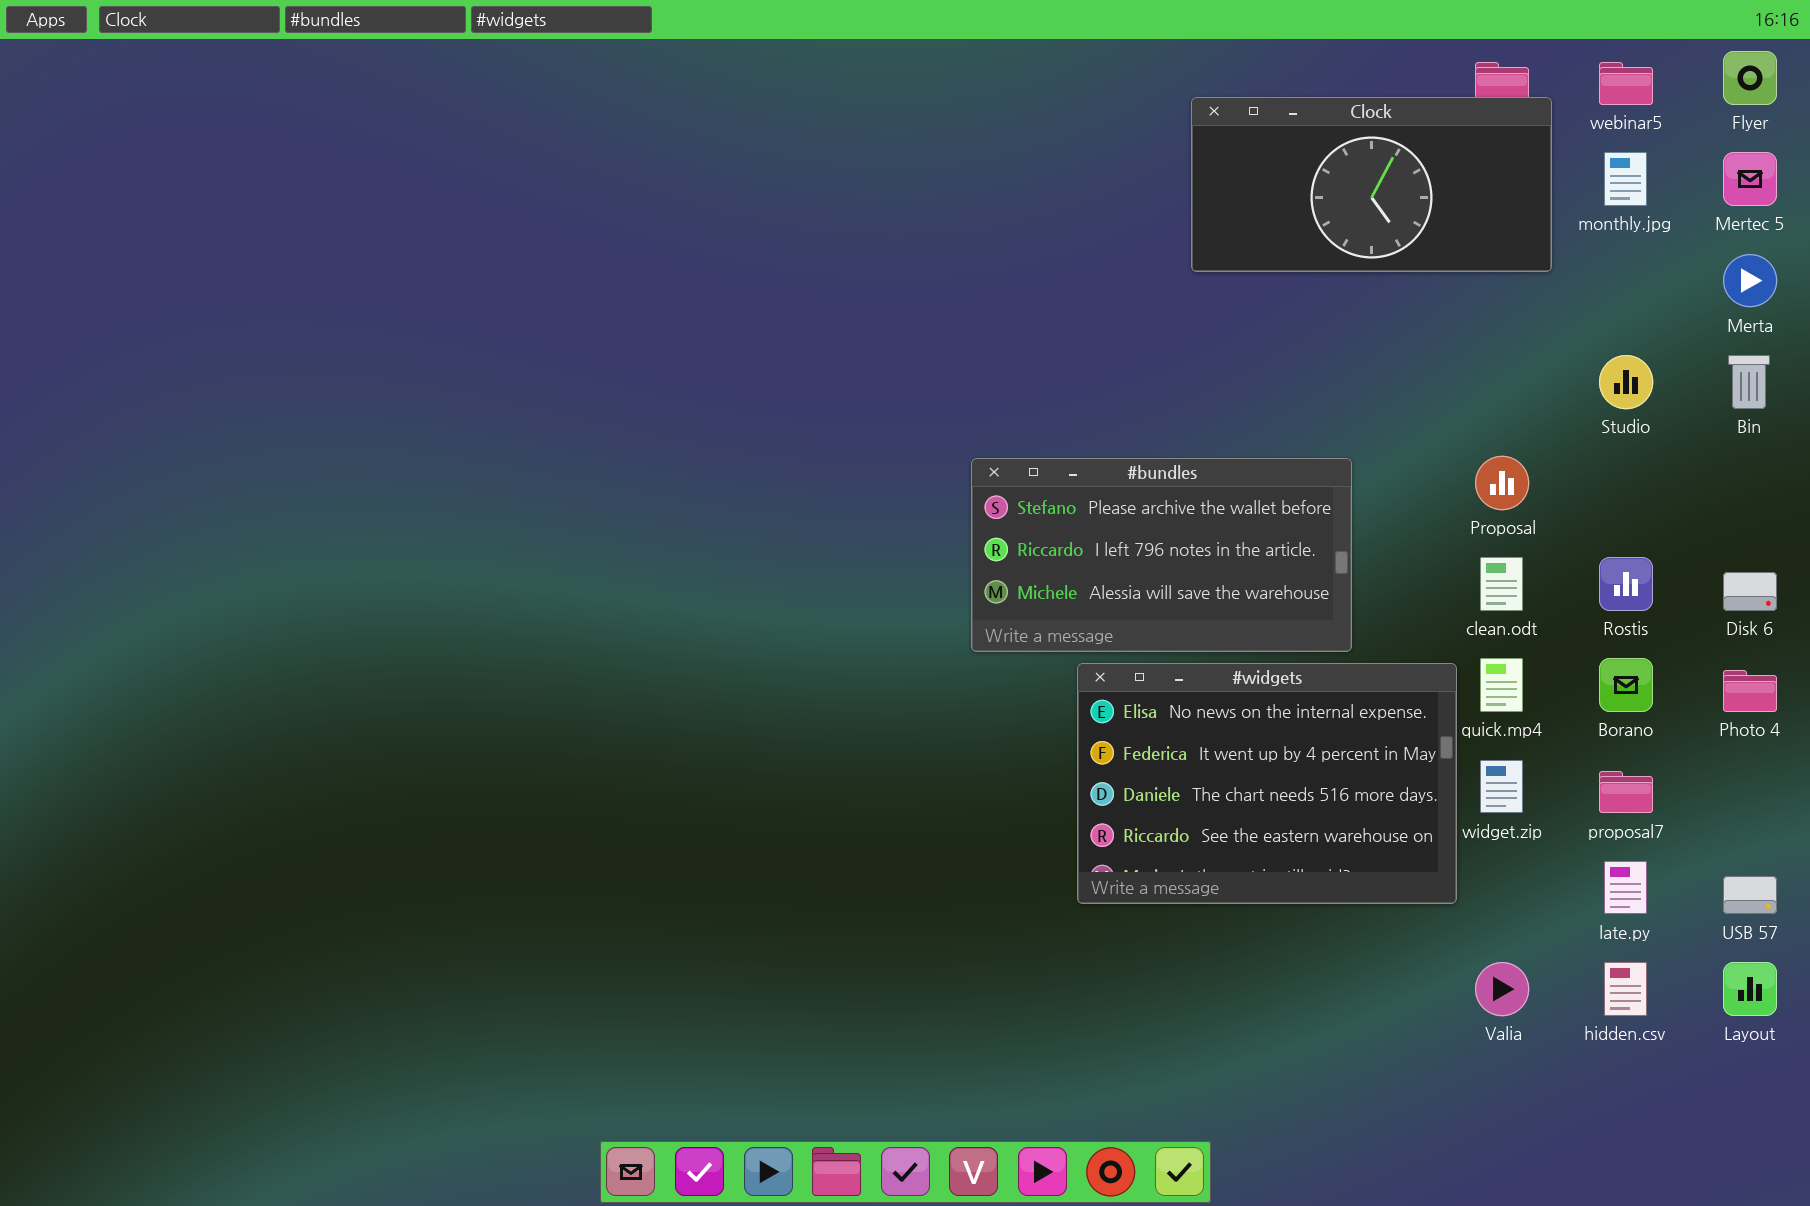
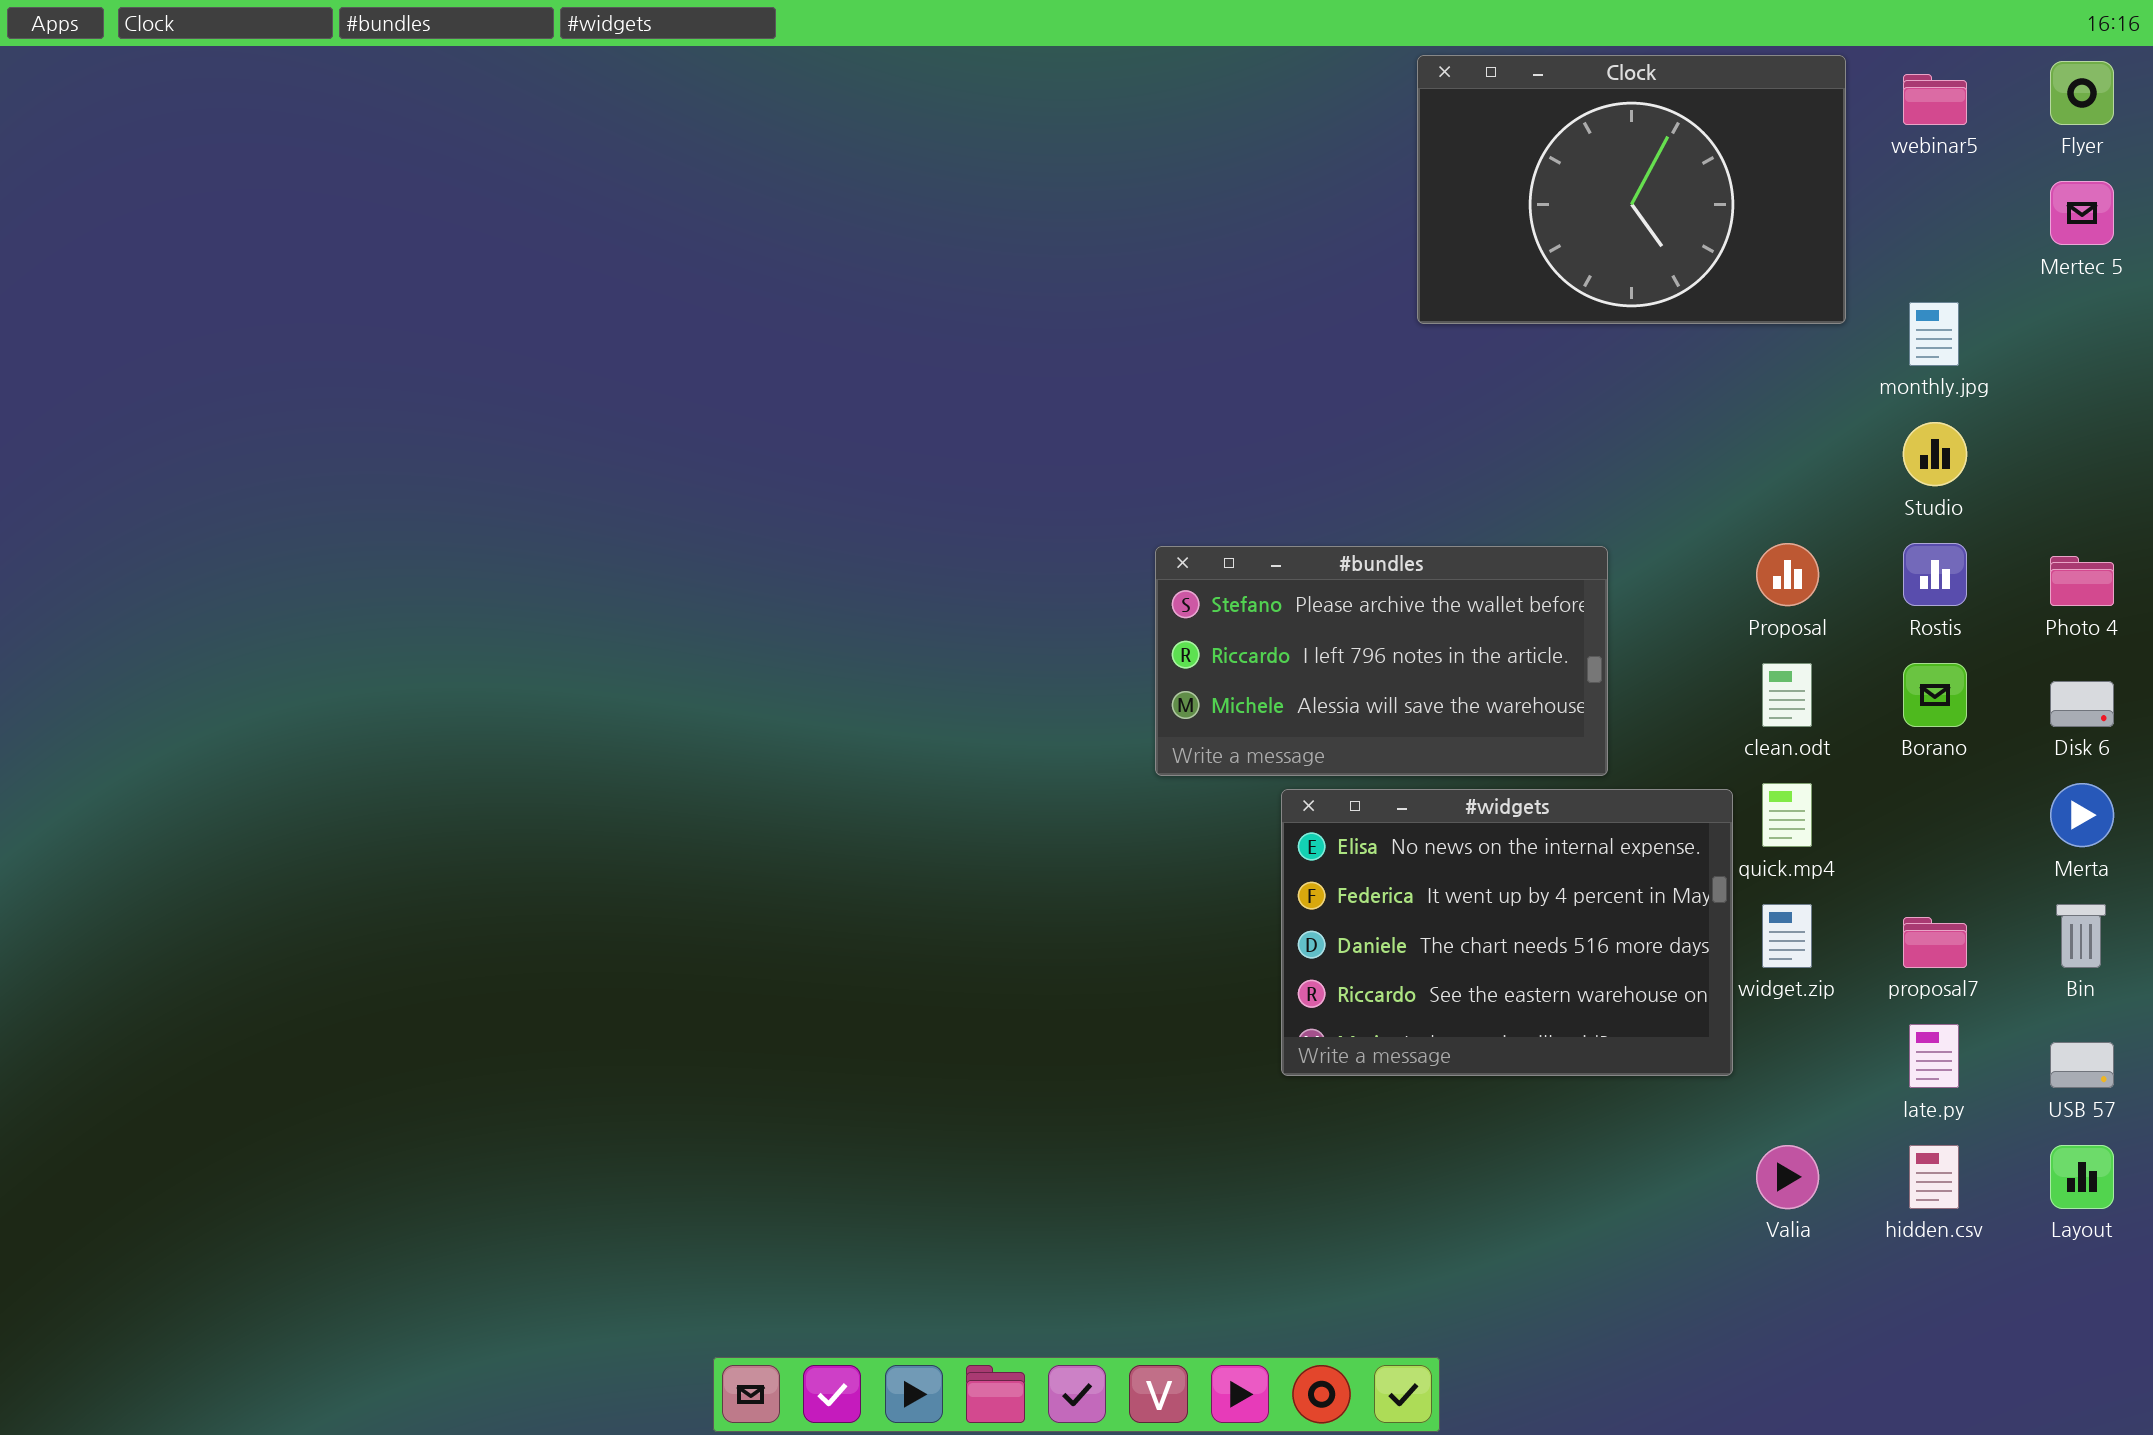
Clock: [1191,97,1552,272] -> [1417,55,1846,324], resized
monthly.jpg: [1604,152,1647,206] -> [1909,302,1959,366], moved
Merta: [1723,254,1777,307] -> [2050,783,2114,847], moved
Bin: [1728,355,1770,409] -> [2056,904,2106,968], moved
Rostis: [1599,557,1653,611] -> [1903,543,1967,606], moved
Borano: [1599,658,1653,712] -> [1903,663,1967,727], moved
Photo 4: [1723,670,1777,712] -> [2050,556,2114,606], moved

